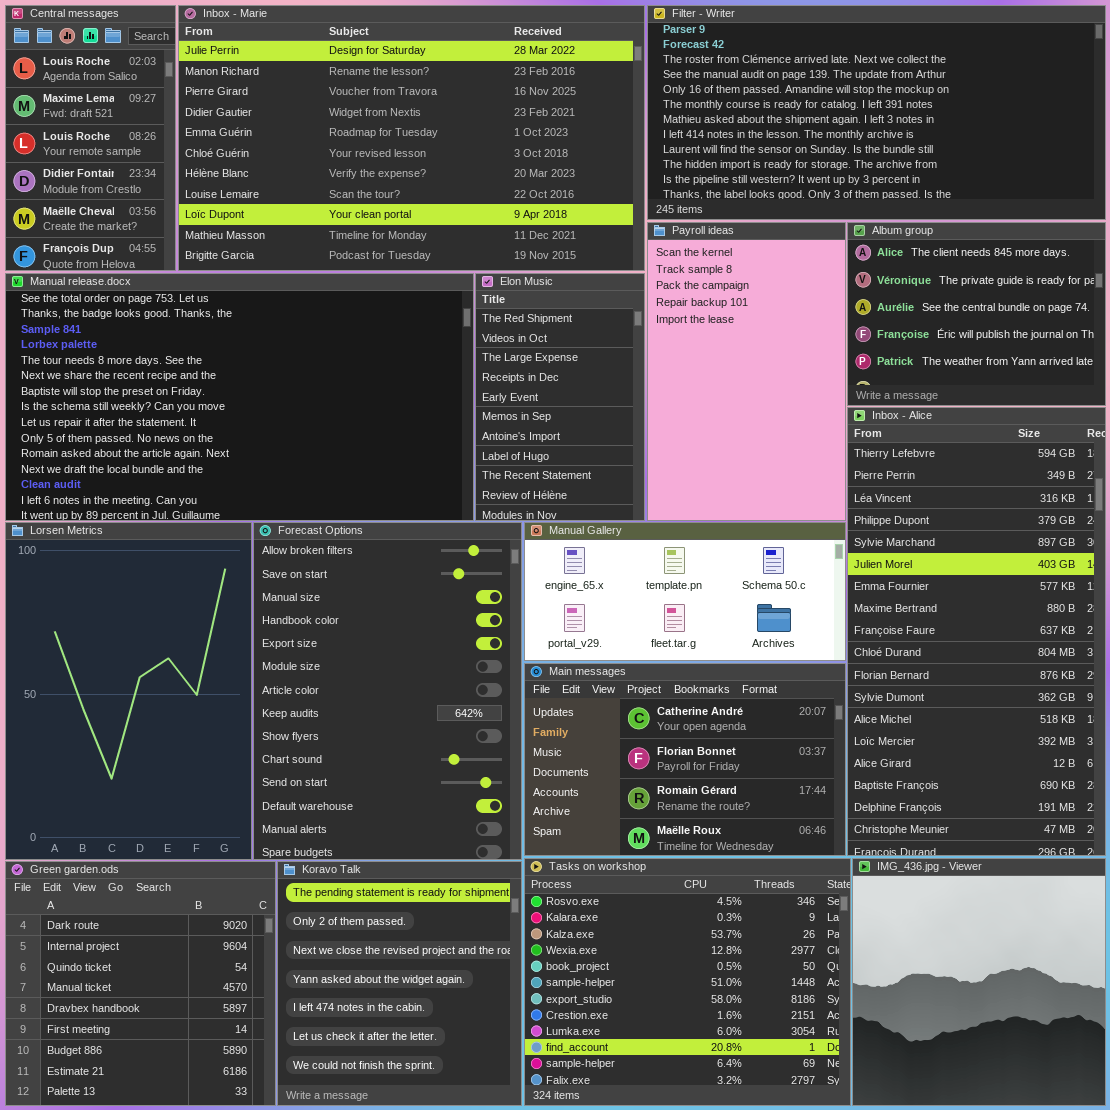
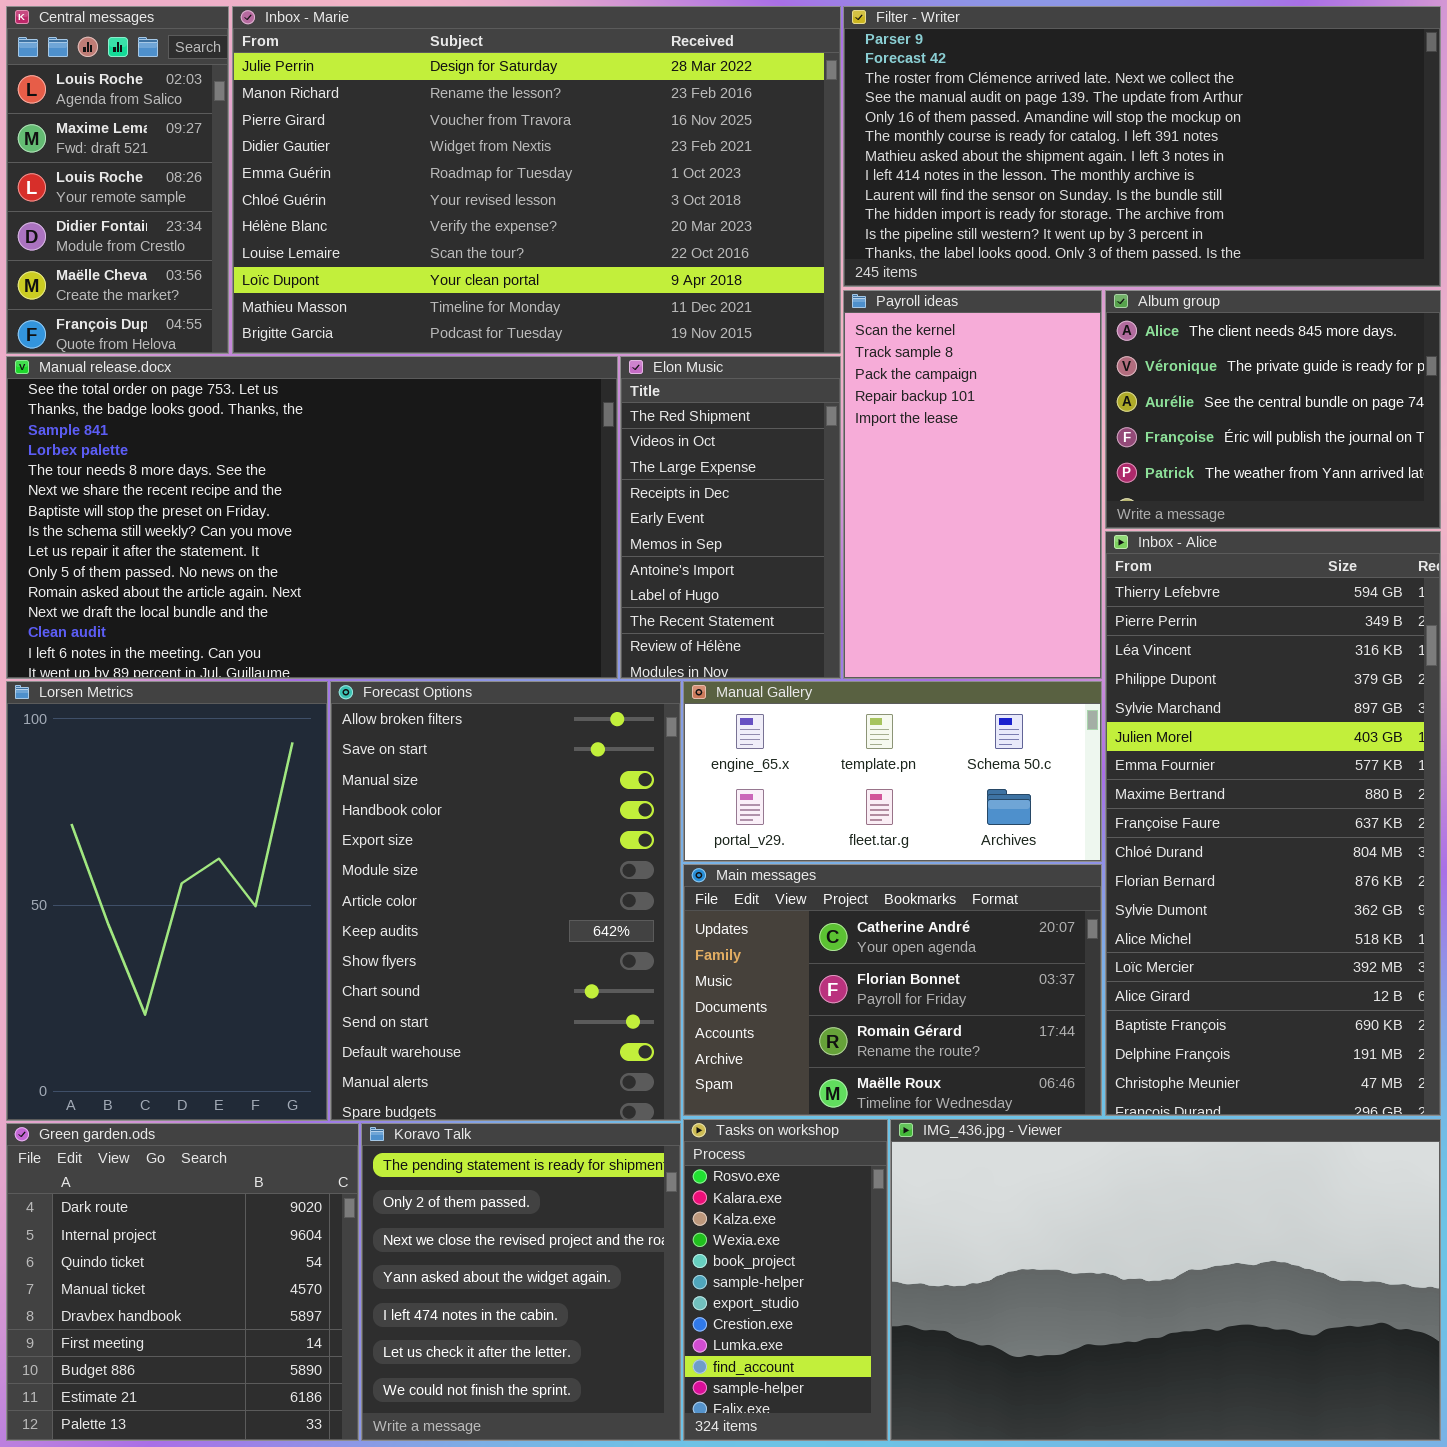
Tasks on workshop: [524,858,851,1106] -> [683,1119,888,1441], resized
IMG_436.jpg - Viewer: [852,858,1106,1106] -> [890,1119,1441,1441], resized

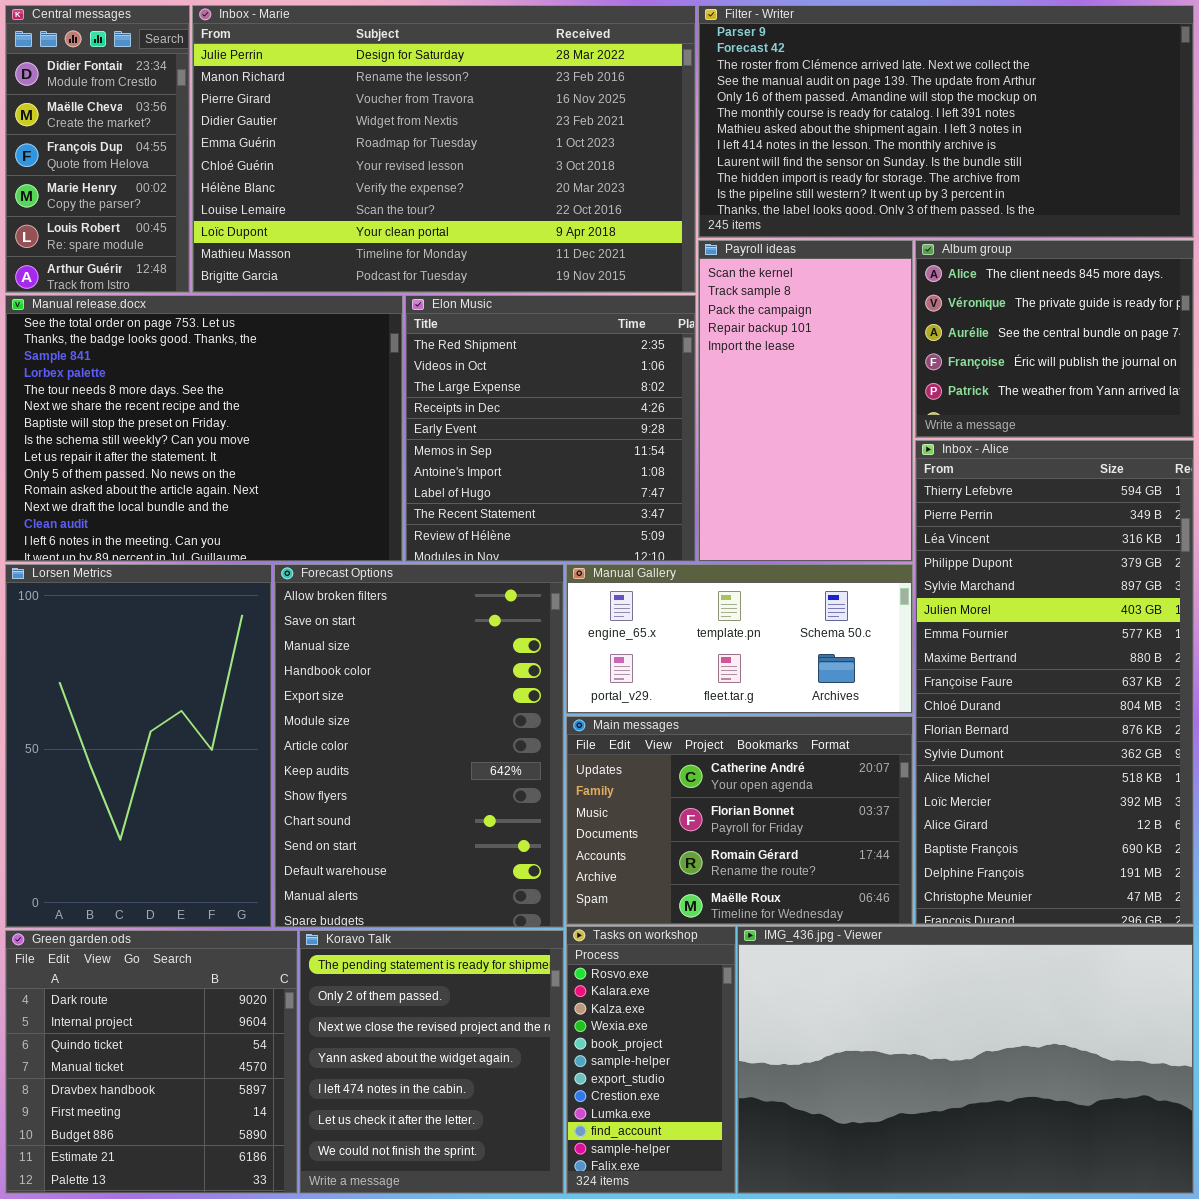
Central messages: [6,6,229,354] -> [5,5,190,293], scrolled down 3 rows
Manual release.docx: [6,356,618,679] -> [5,295,403,562], resized
Elon Music: [620,356,841,679] -> [405,295,696,562], resized

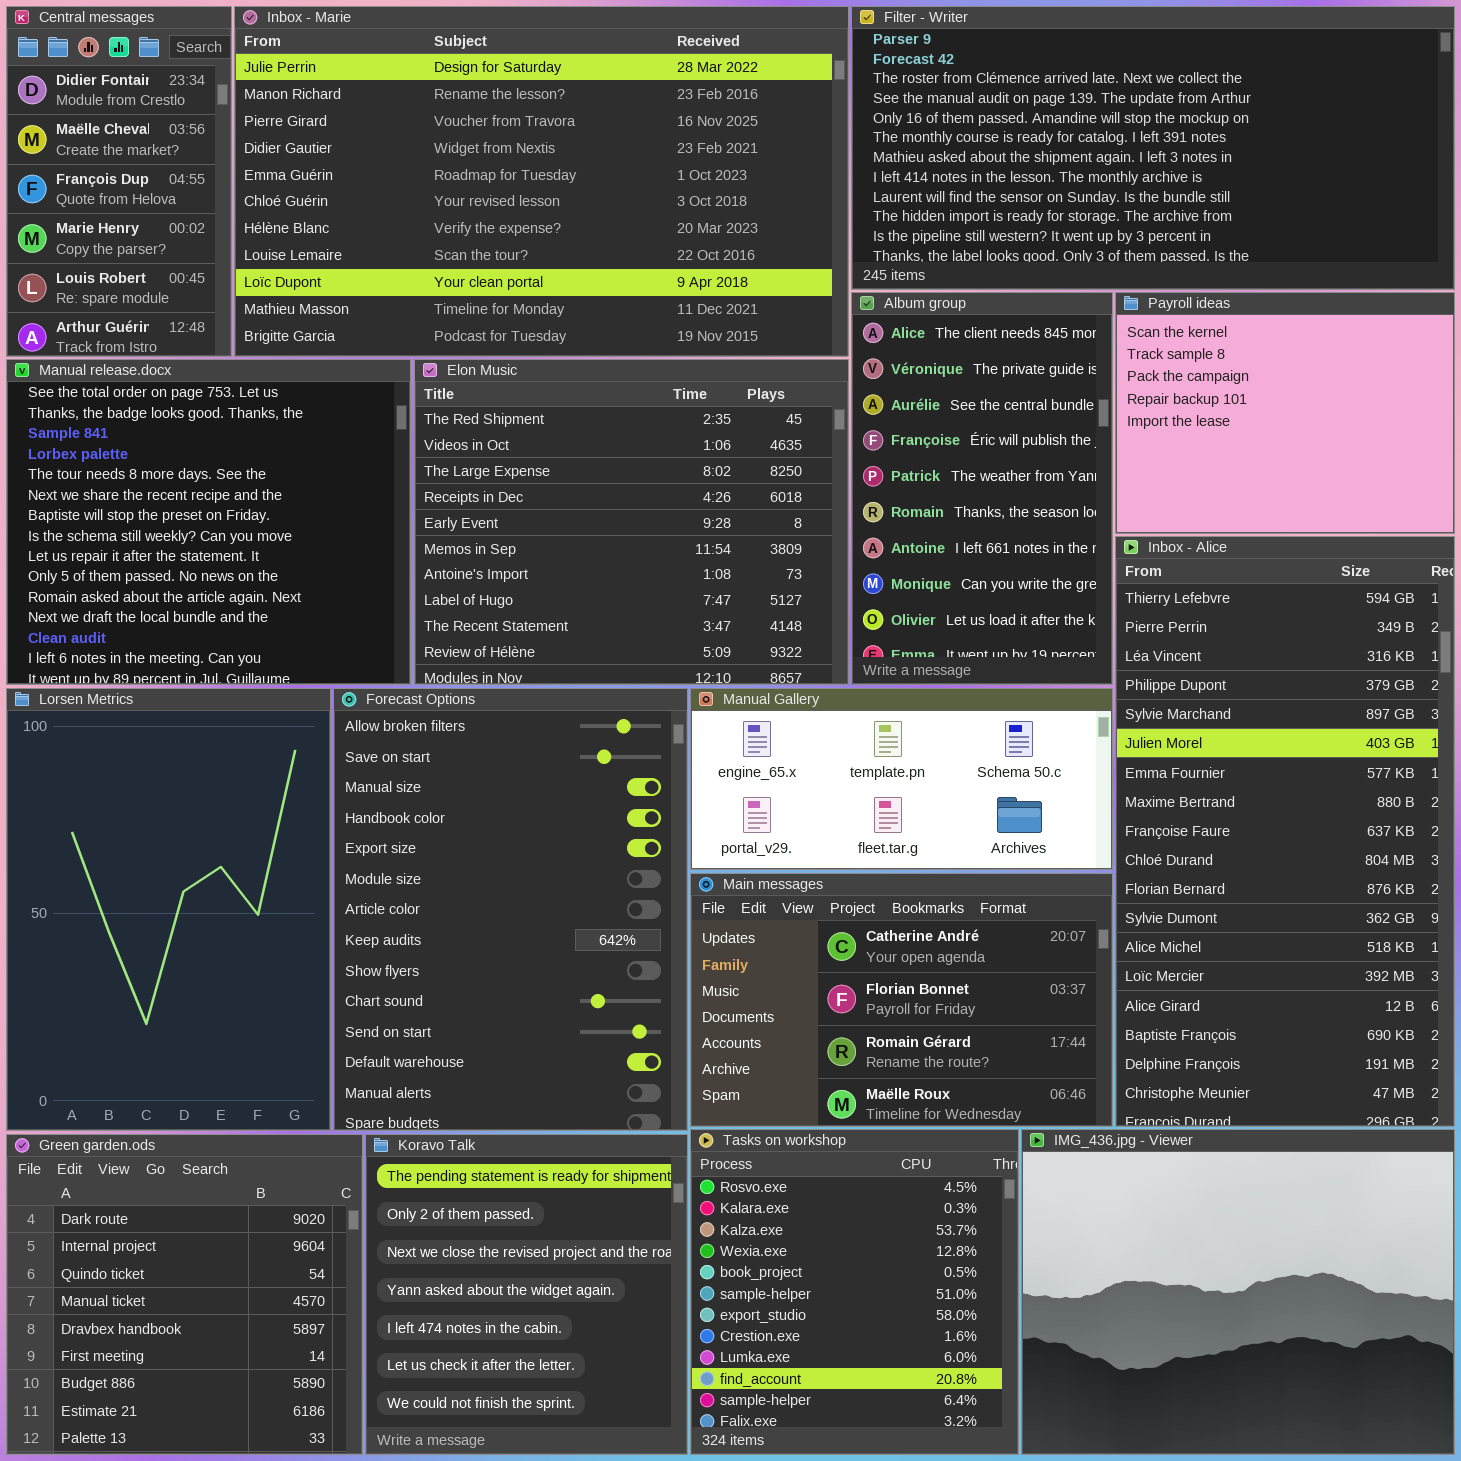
Payroll ideas: [698,240,913,562] -> [1115,292,1455,534], moved, resized
Album group: [915,240,1194,438] -> [851,292,1113,685], moved, resized
Manual release.docx: [5,295,403,562] -> [6,359,411,685], resized
Elon Music: [405,295,696,562] -> [414,359,849,685], resized
Tasks on workshop: [566,926,736,1194] -> [690,1129,1019,1455], resized
IMG_436.jpg - Viewer: [737,926,1194,1194] -> [1021,1129,1455,1455], resized

